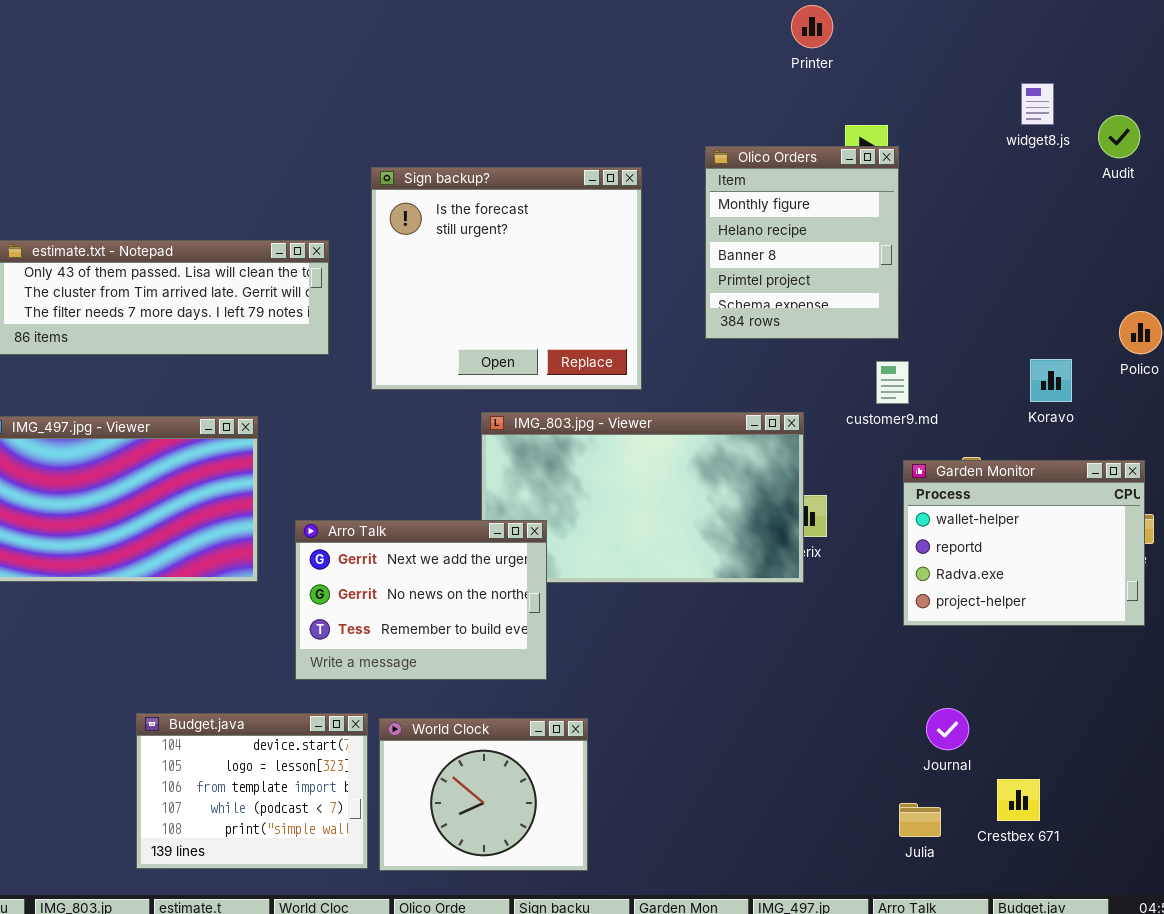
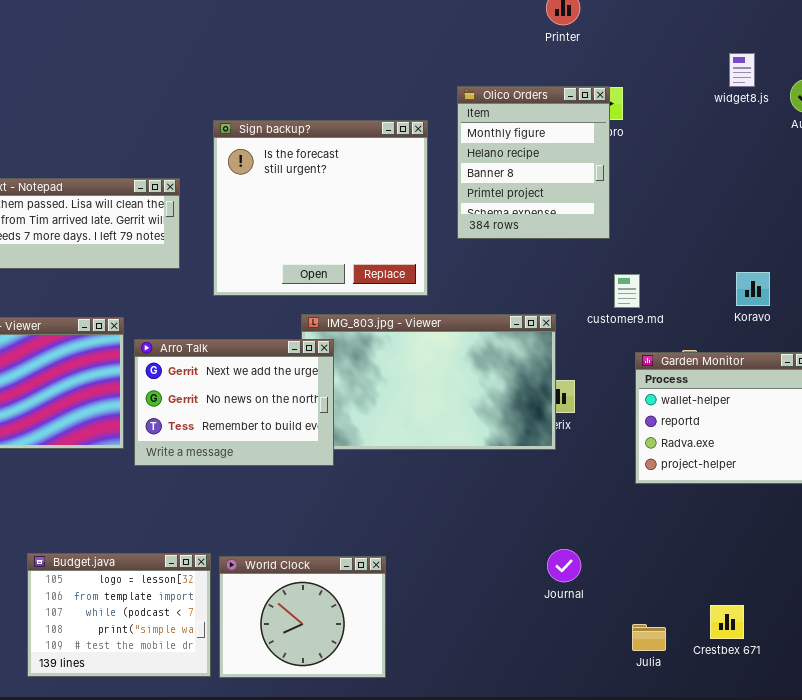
Olico Orders: [705,146,899,339] -> [457,86,610,239], moved
Arro Talk: [295,520,547,680] -> [134,339,334,466], moved
Journal: [926,708,969,750] -> [547,549,581,582], moved
Budget.java: [136,713,368,869] -> [27,553,211,677], scrolled down 1 row

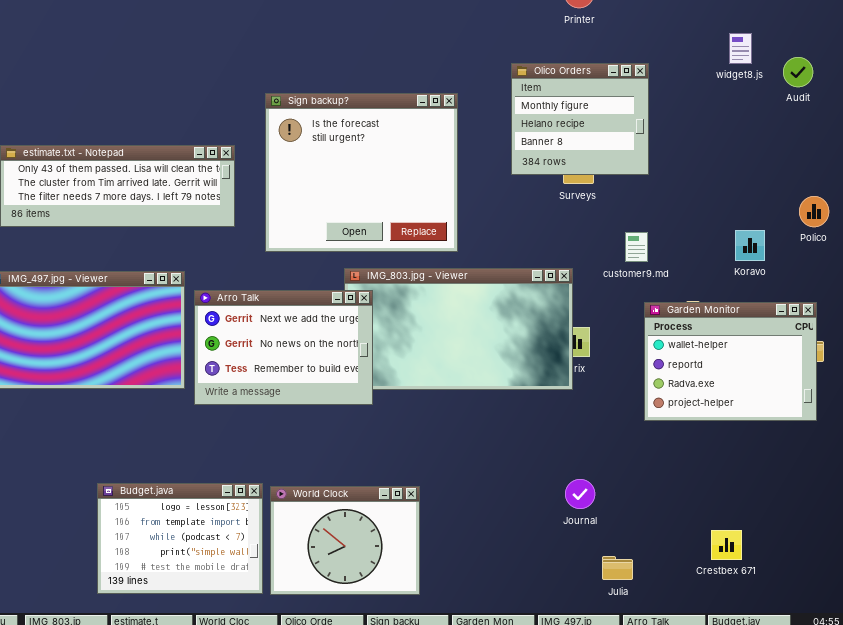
Olico Orders: [457,86,610,239] -> [511,63,649,175], moved, resized
Julia: [632,624,666,651] -> [602,556,633,580], moved

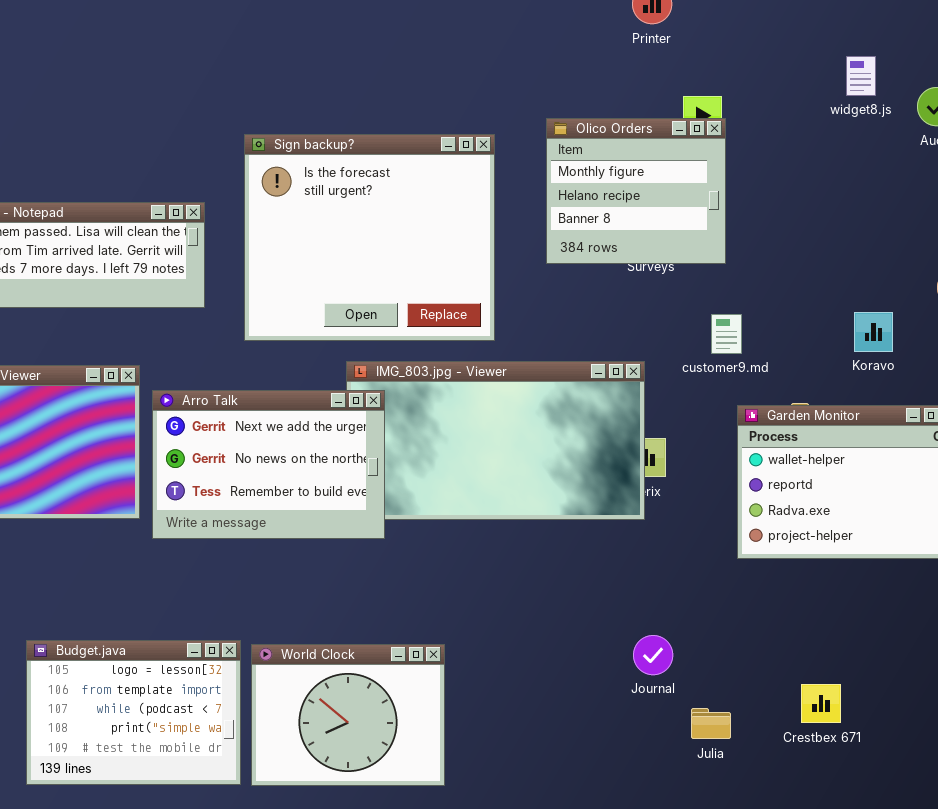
Olico Orders: [511,63,649,175] -> [546,118,726,264], moved
Crestbex 671: [711,530,742,560] -> [801,684,841,723], moved
Julia: [602,556,633,580] -> [691,708,731,739], moved

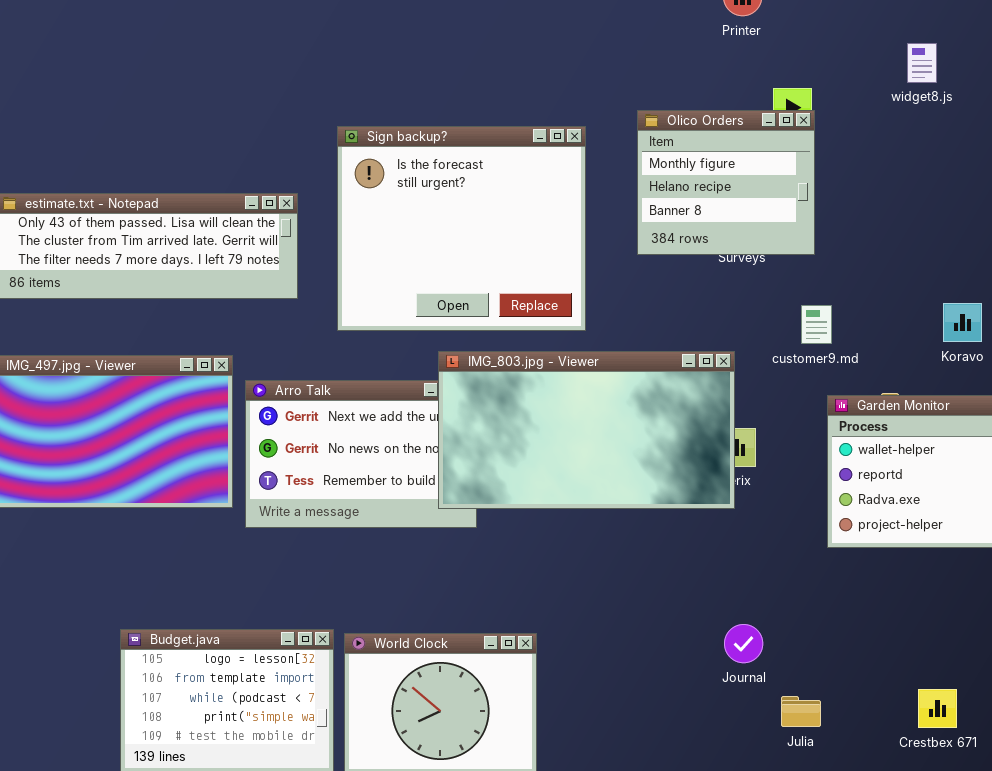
widget8.js: [846,56,876,96] -> [907,43,937,83], moved
IMG_803.jpg - Viewer: [346,361,645,520] -> [438,351,735,509], raised
Crestbex 671: [801,684,841,723] -> [918,689,957,728], moved

